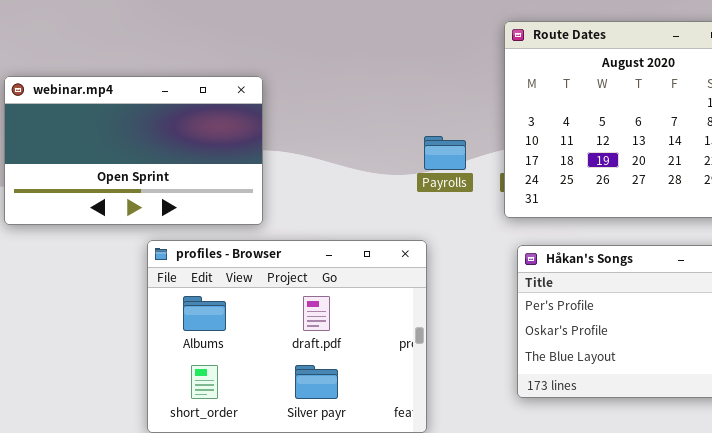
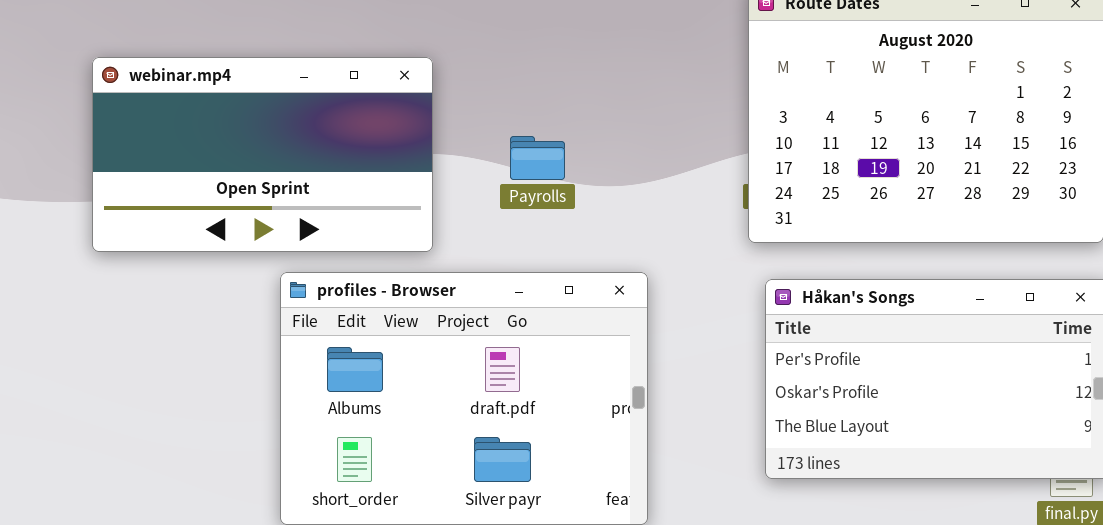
Payrolls: [424,136,466,170] -> [510,136,565,180], moved

